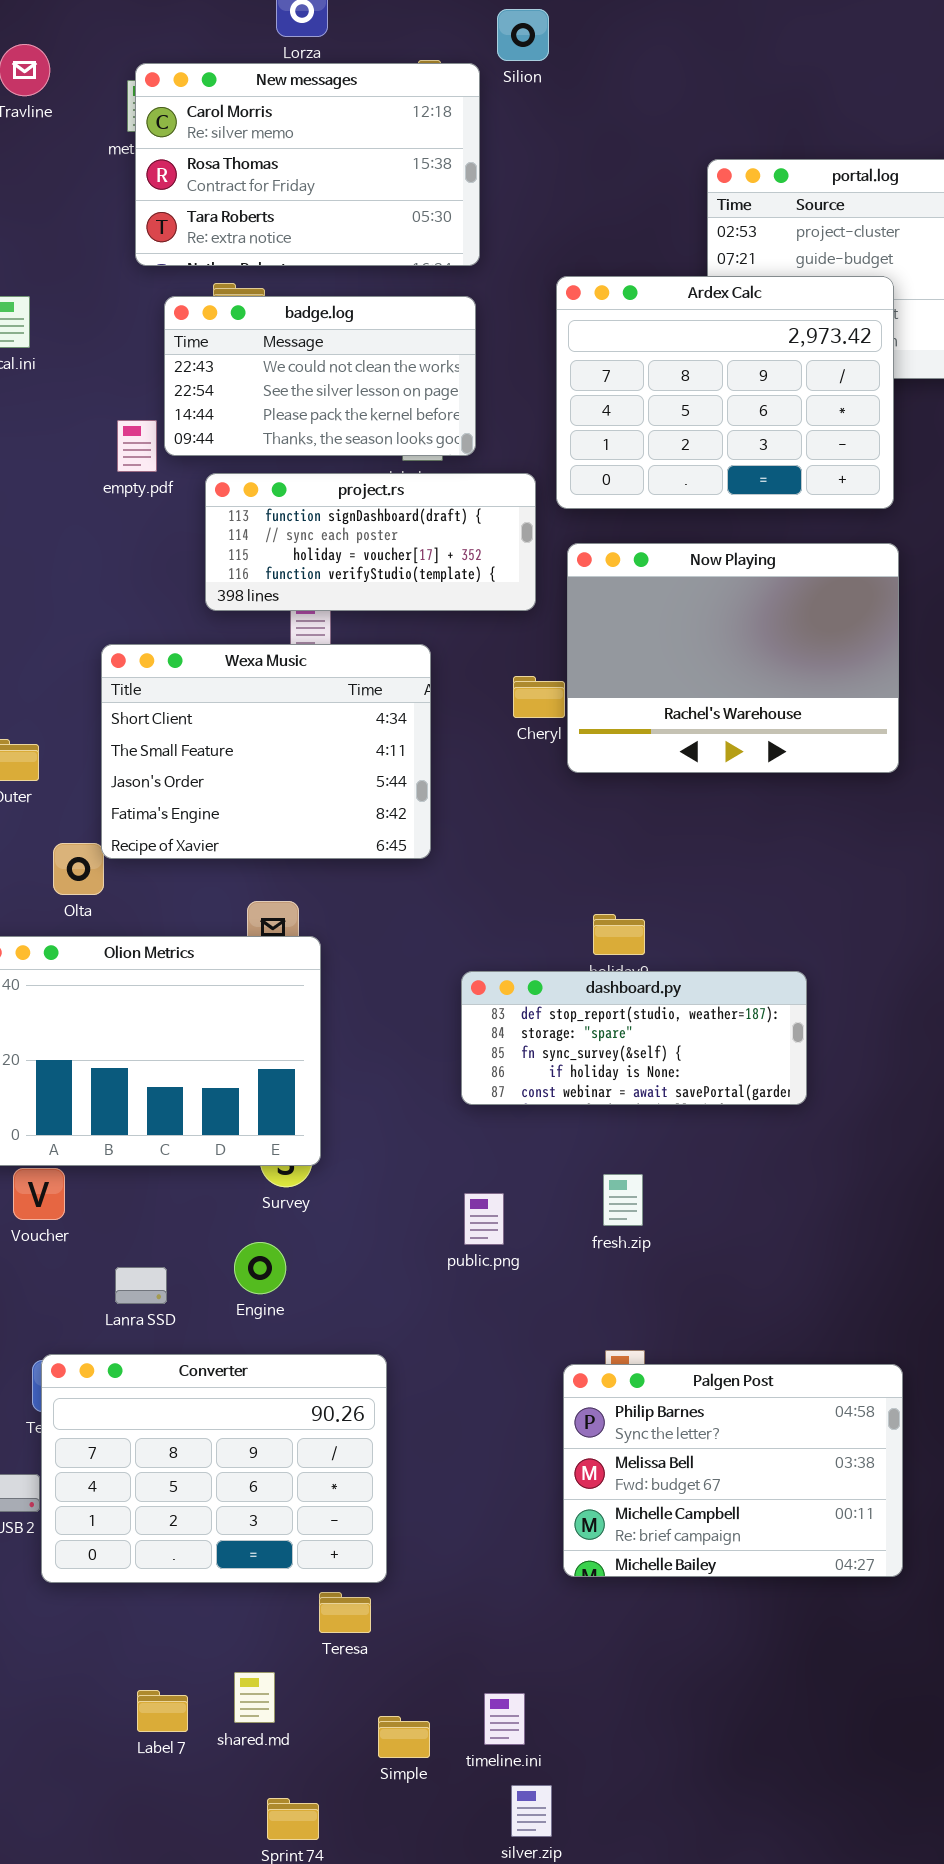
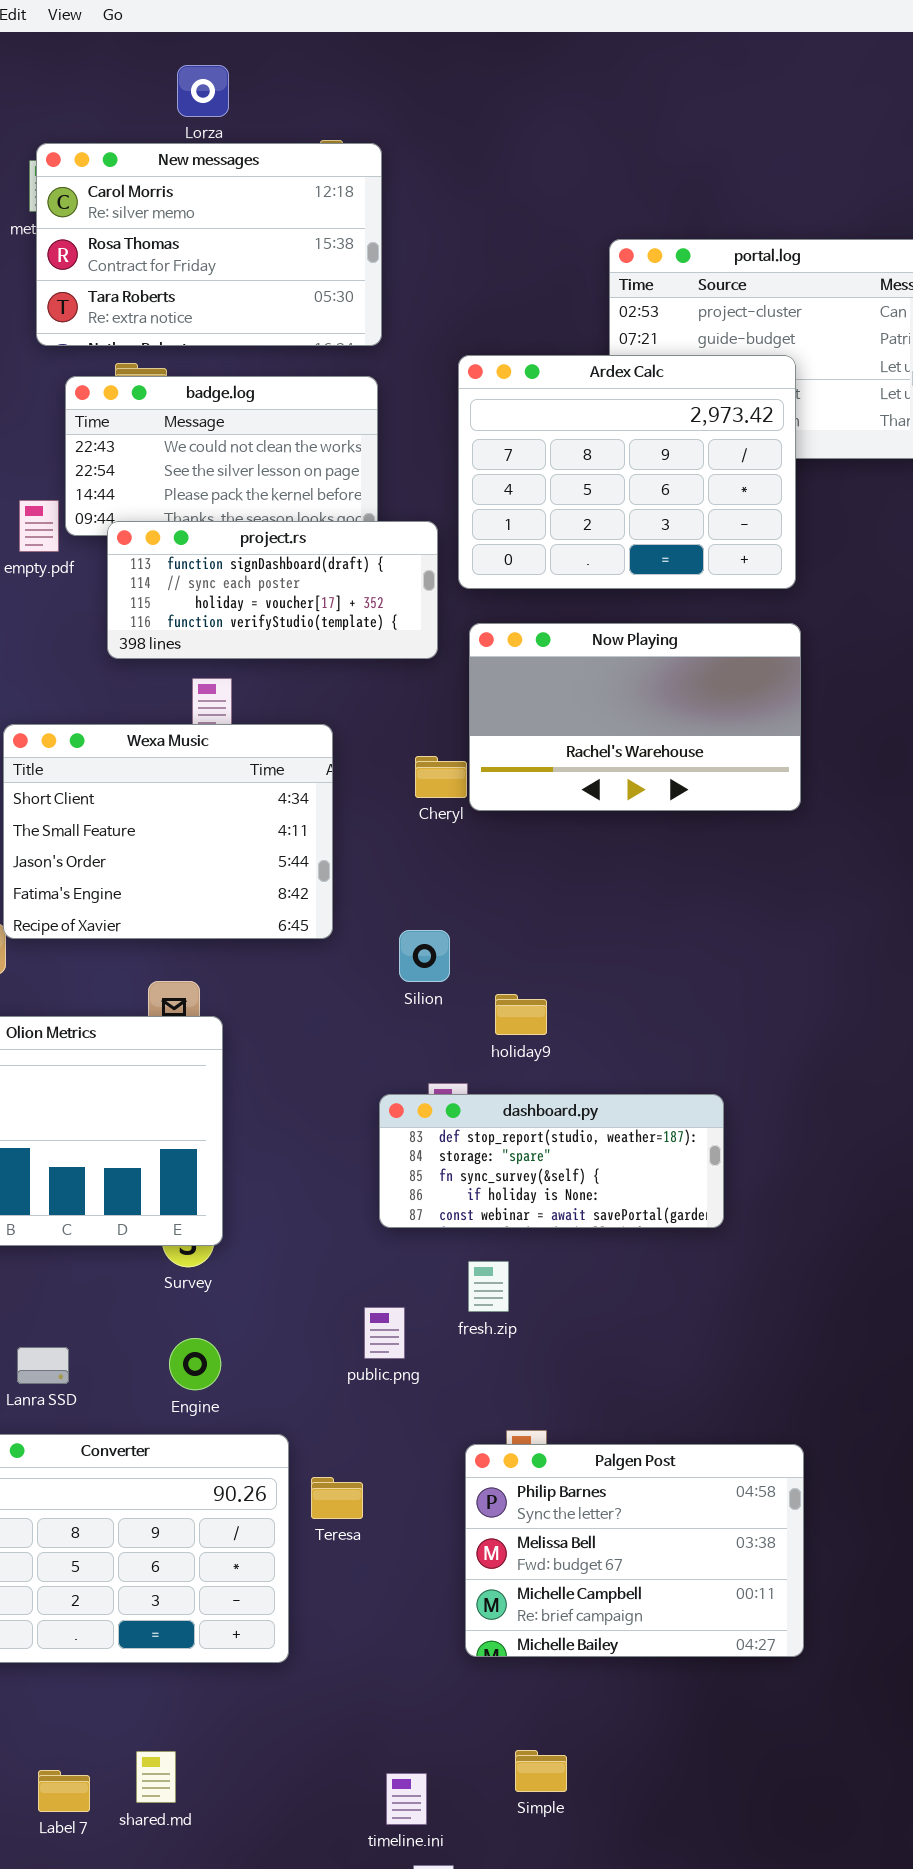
Silion: [497,9,549,61] -> [399,930,450,982], moved
project.rs: [205,473,536,611] -> [107,521,438,659], moved
Now Playing: [567,543,899,773] -> [469,623,801,811], resized
dashboard.py: [461,971,807,1105] -> [379,1094,724,1228], moved
fresh.zip: [603,1174,643,1226] -> [468,1261,509,1312], moved
public.png: [464,1193,504,1245] -> [364,1307,405,1359], moved
Engine: [234,1242,286,1294] -> [169,1338,221,1390], moved
Teresa: [319,1592,371,1633] -> [311,1477,363,1519], moved
Simple: [378,1716,430,1758] -> [515,1750,567,1792], moved

